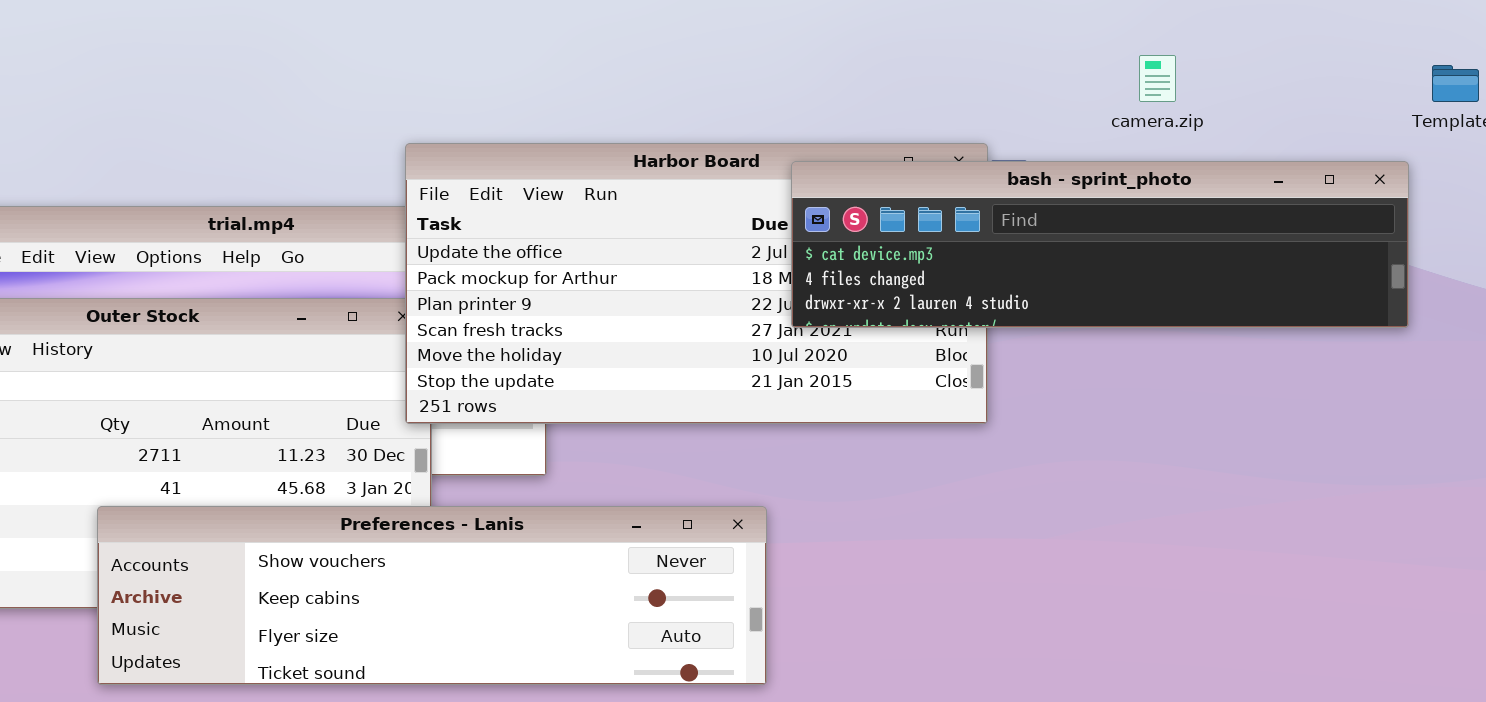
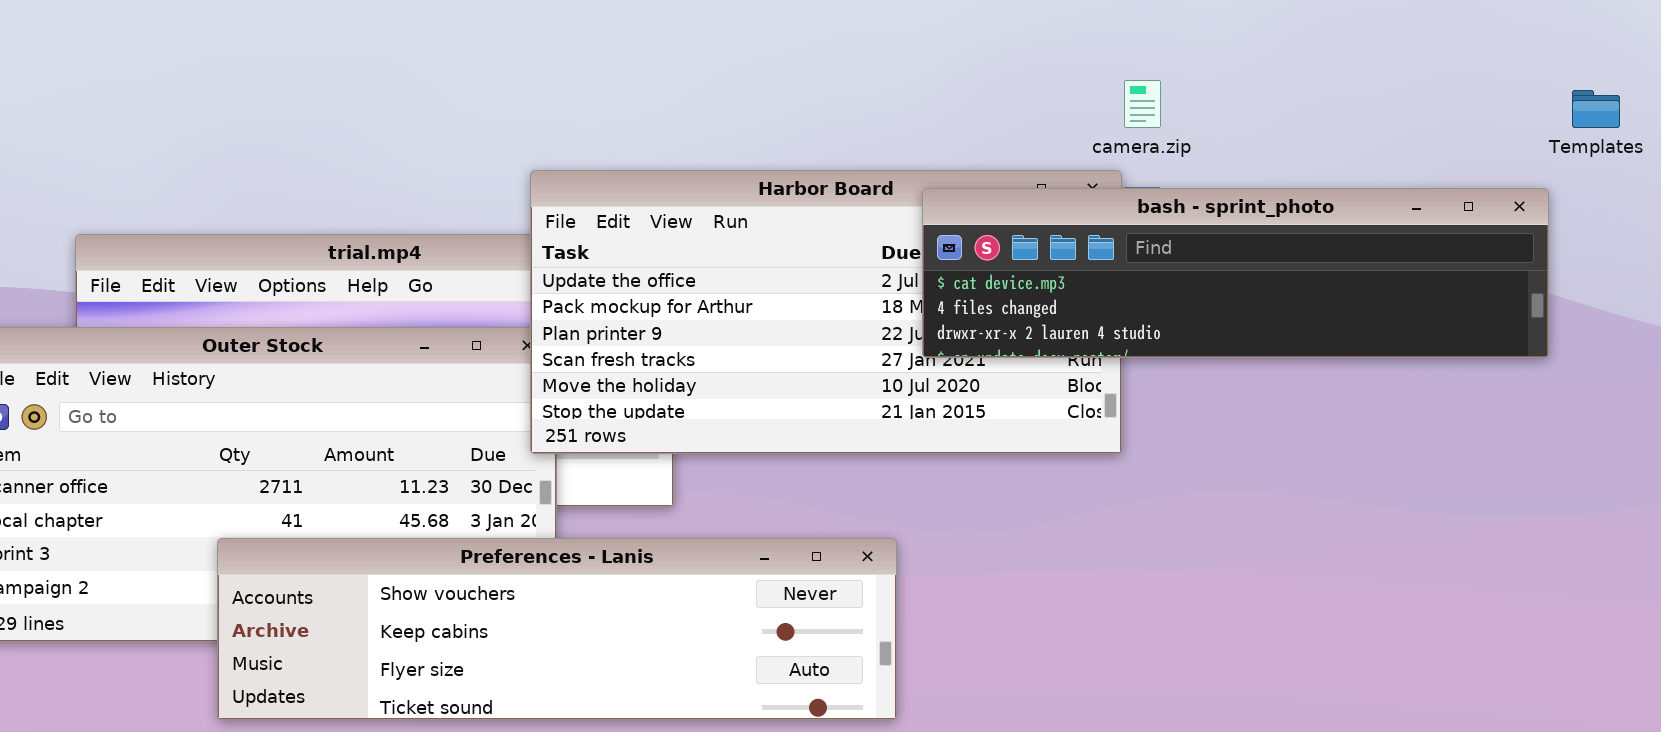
camera.zip: [1139,55,1176,102] -> [1124,80,1161,128], moved

